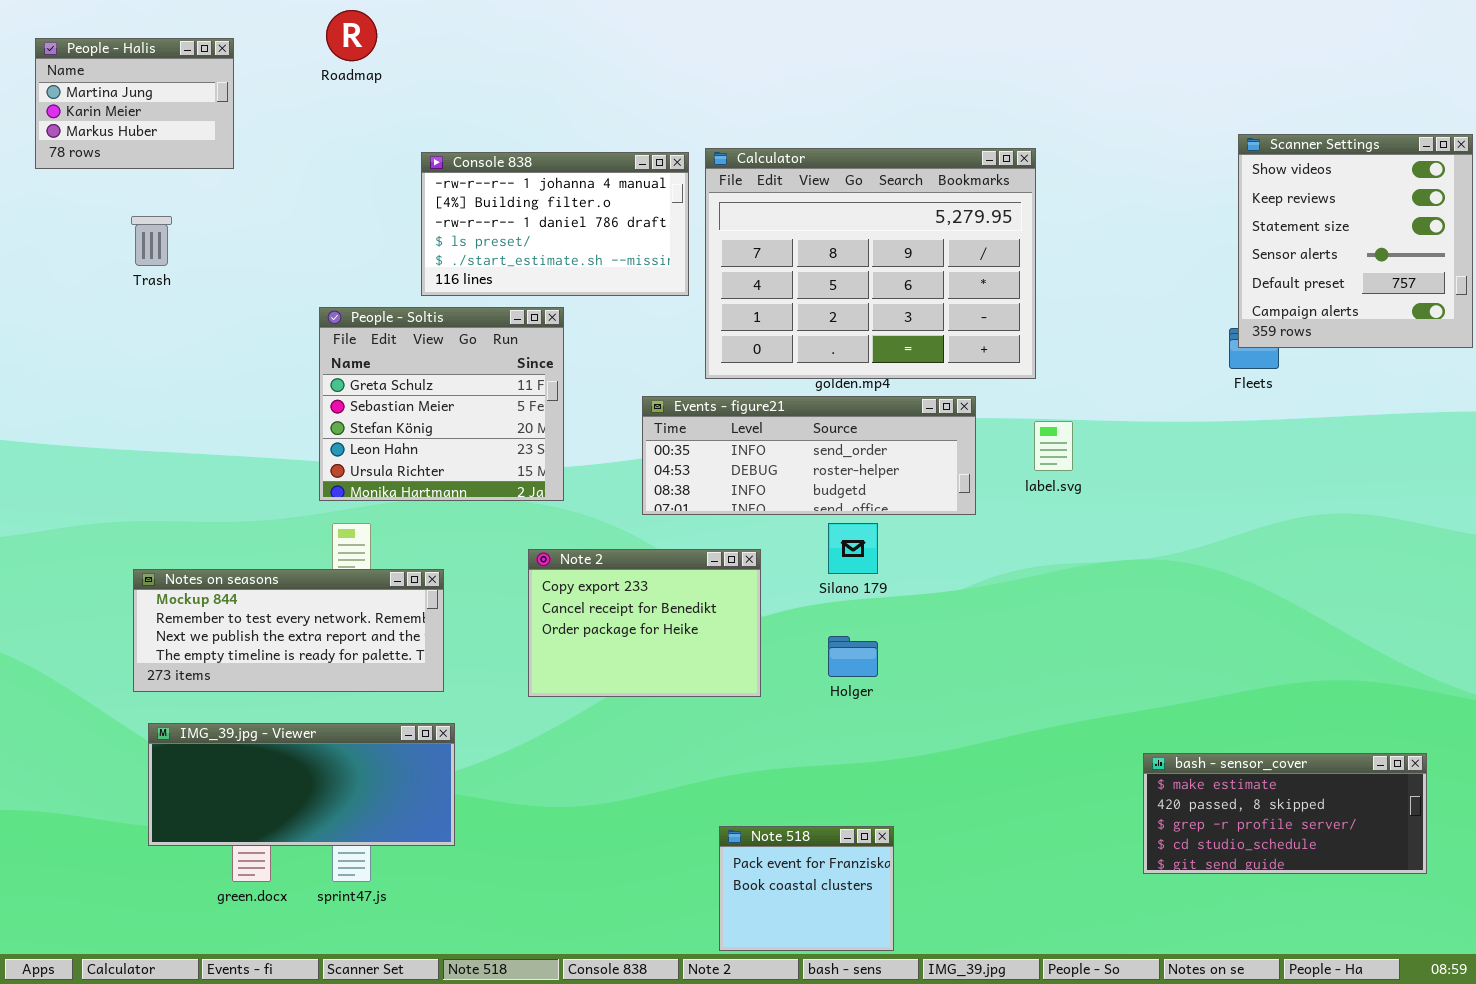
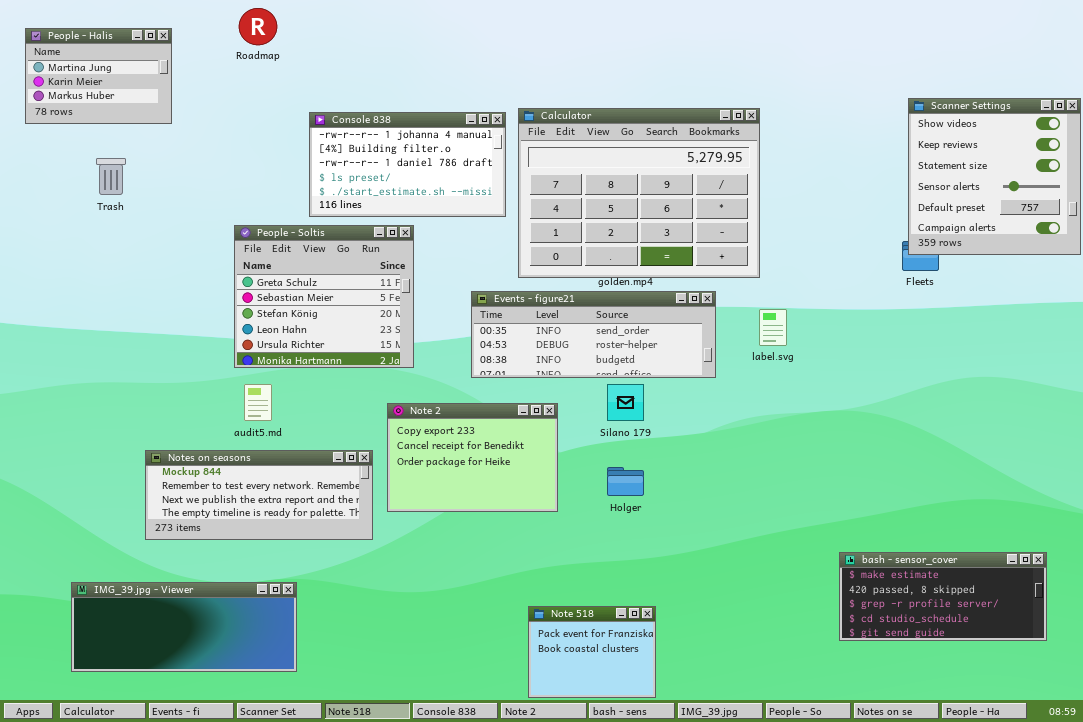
Notes on seasons: [133,569,444,692] -> [145,450,373,540], moved
IMG_39.jpg - Viewer: [148,723,455,846] -> [71,582,297,672], moved

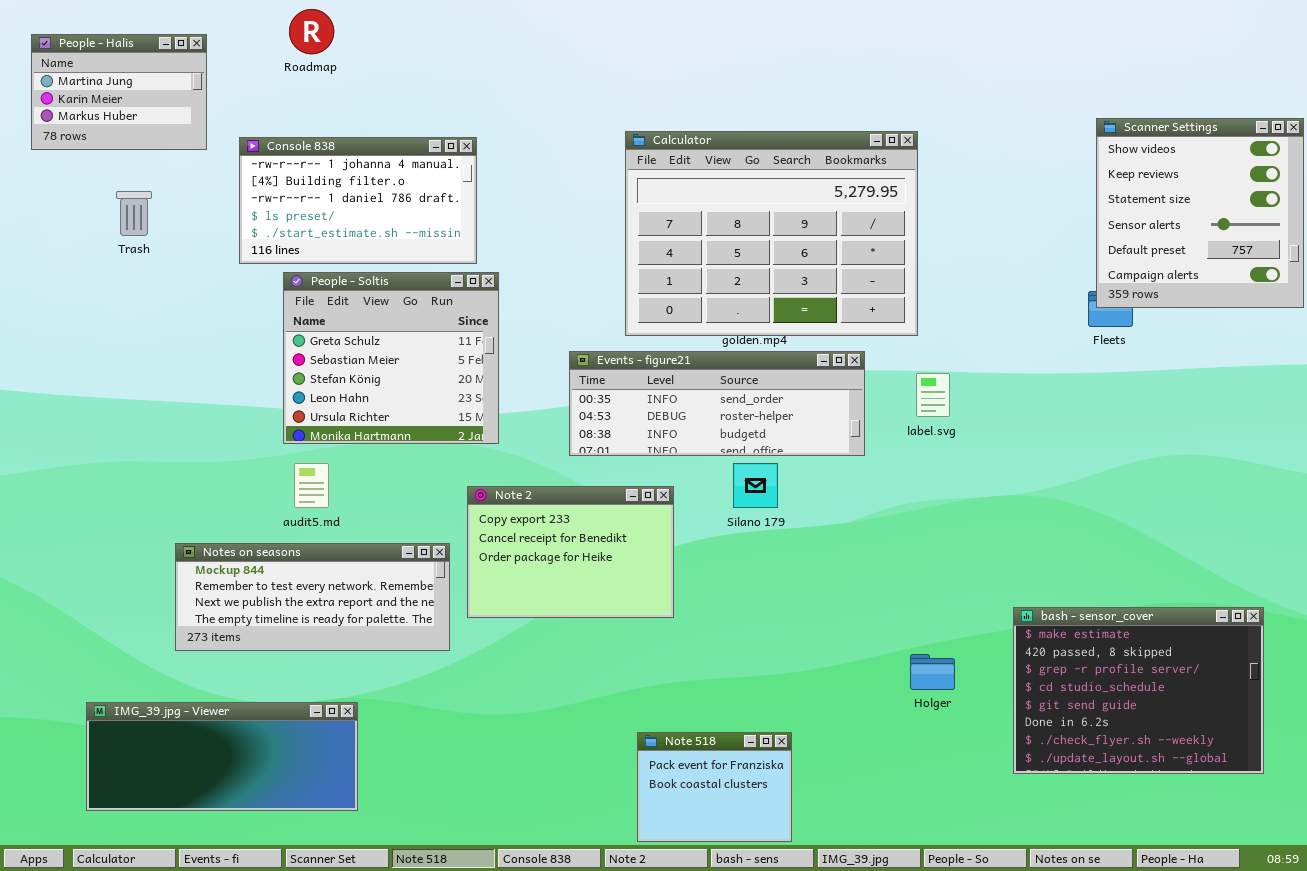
Console 838: [309,112,506,217] -> [239,137,477,264], moved
Holger: [607,467,644,496] -> [910,654,955,690], moved
bash - sensor_cover: [839,552,1047,641] -> [1013,607,1264,774], resized

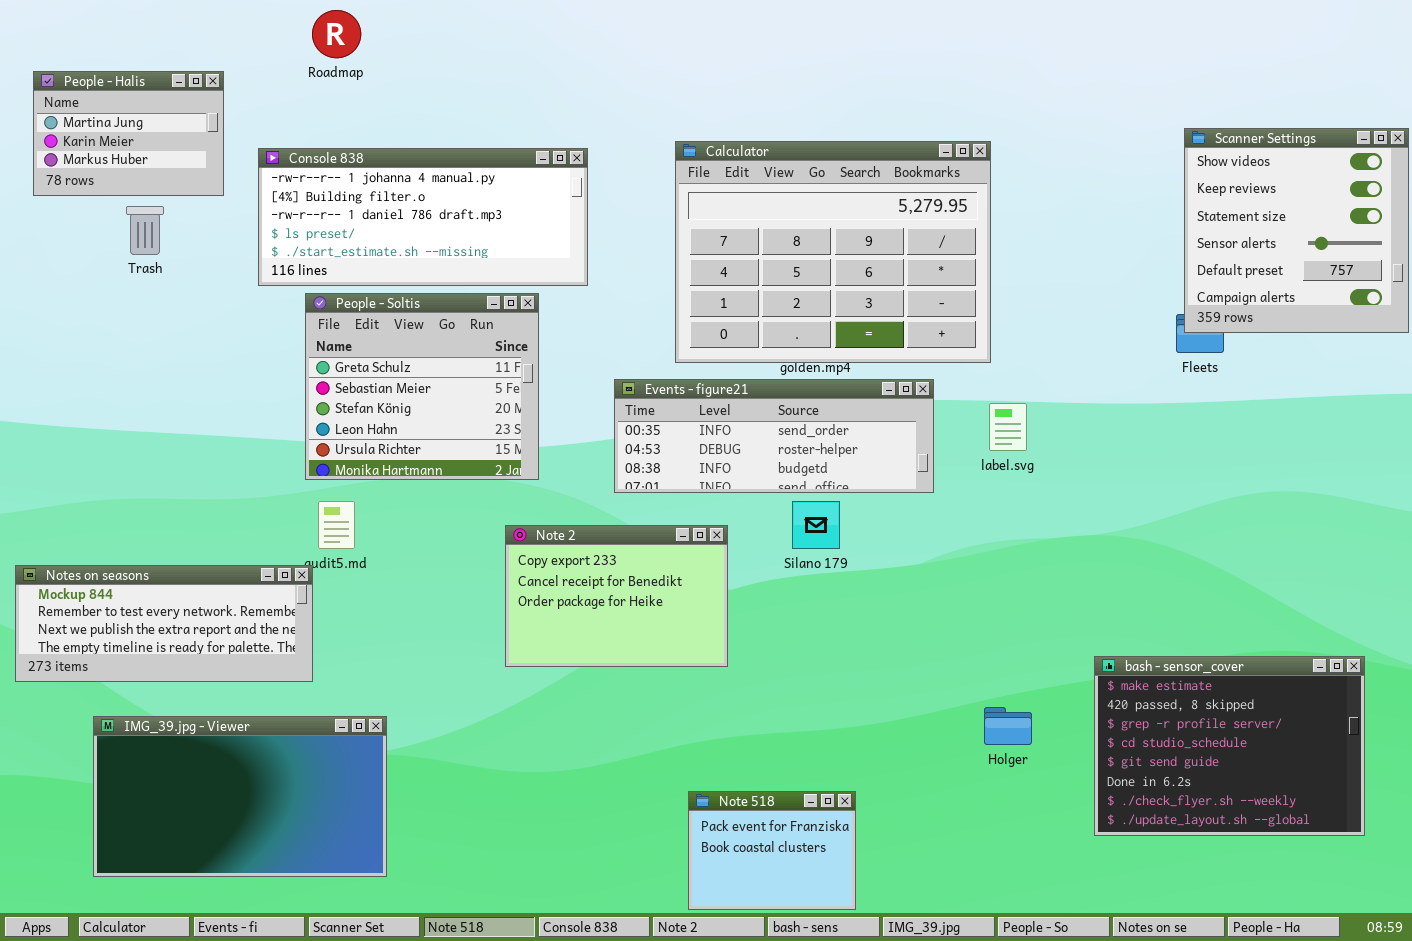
People - Halis: [31,34,207,150] -> [33,71,224,196], moved
Console 838: [239,137,477,264] -> [258,148,588,286], resized
Notes on seasons: [175,543,450,651] -> [15,565,313,682], moved
IMG_39.jpg - Viewer: [86,702,358,811] -> [93,716,387,877], resized

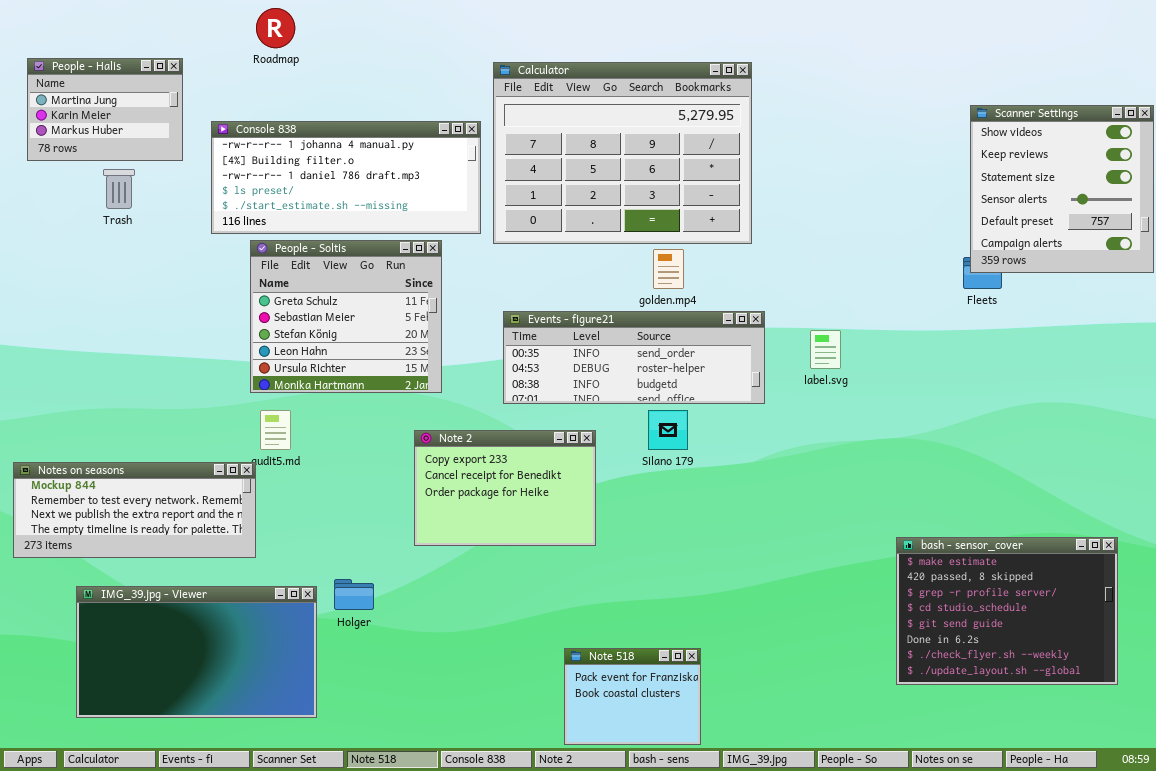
Calculator: [675,141,991,363] -> [493,62,752,244], moved
Holger: [984,707,1032,745] -> [334,579,374,610], moved

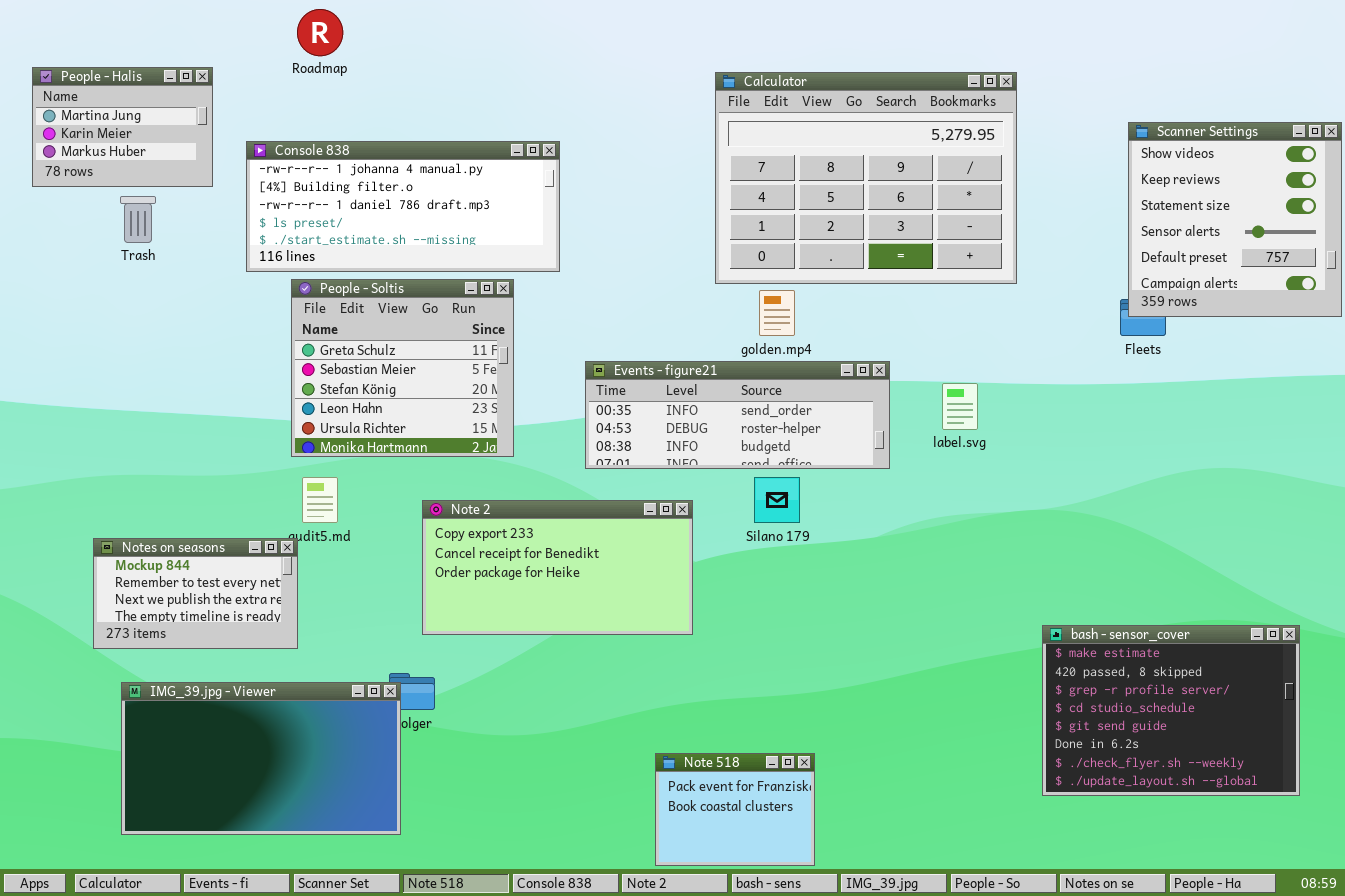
Calculator: [493,62,752,244] -> [715,72,1017,284], moved
Note 2: [414,430,596,546] -> [422,500,693,635], resized
Notes on seasons: [13,462,256,558] -> [93,538,298,649], resized
IMG_39.jpg - Viewer: [76,586,317,718] -> [121,682,401,835], moved

